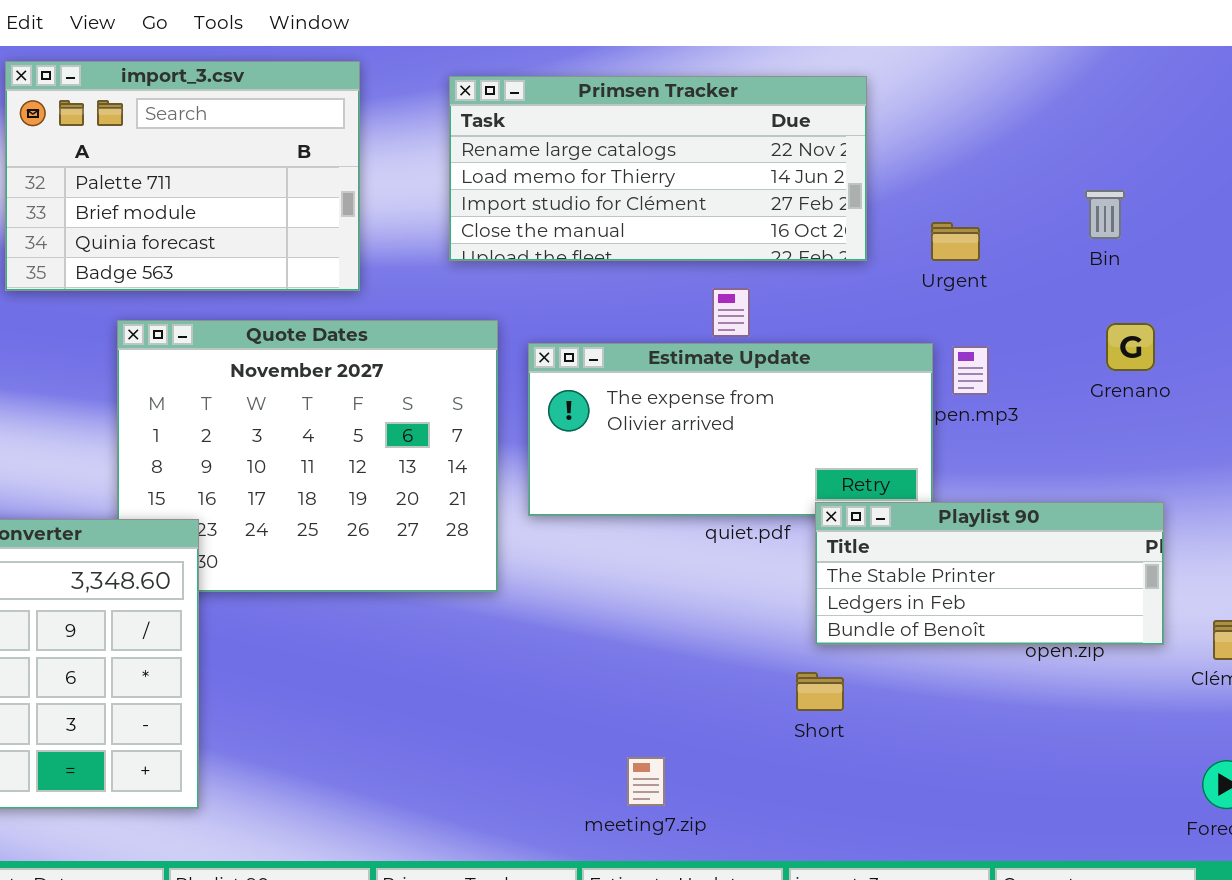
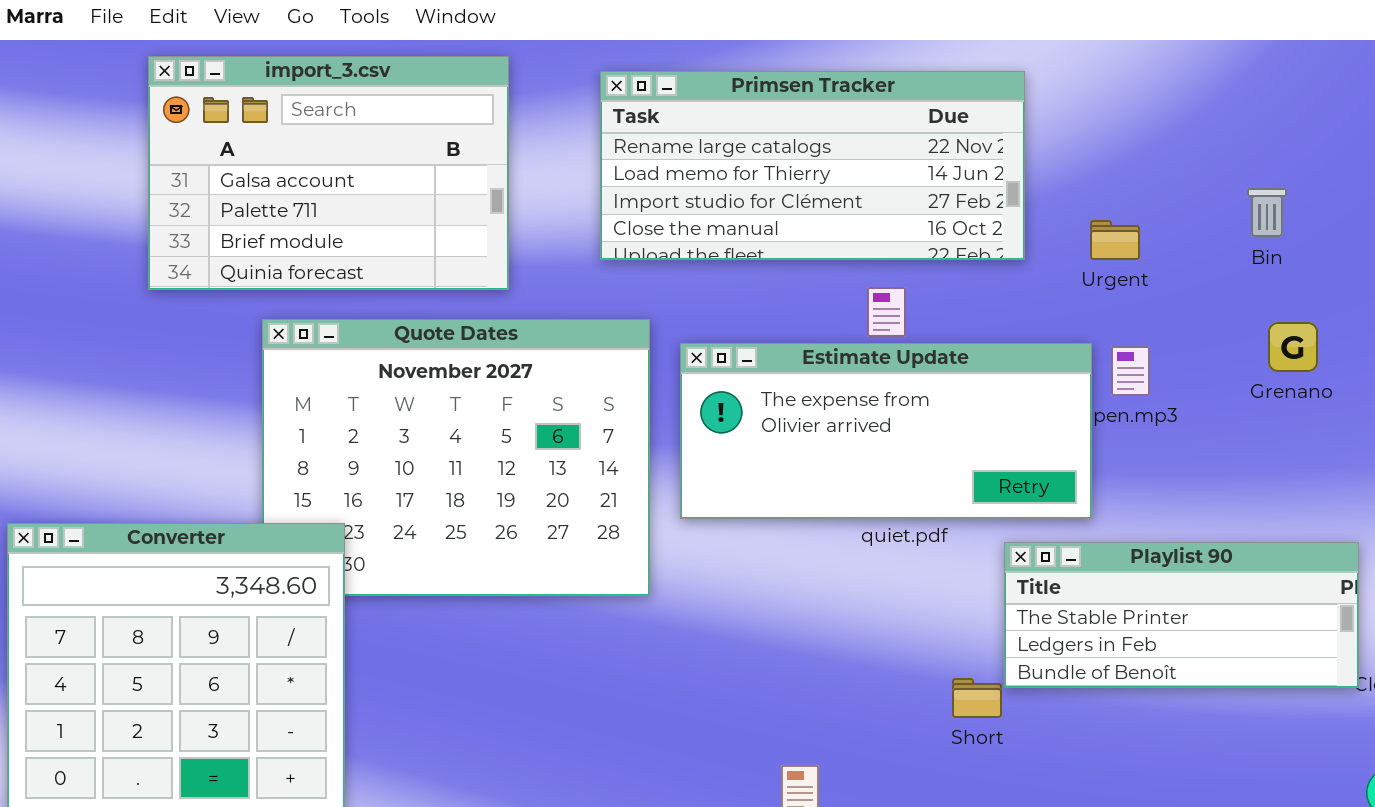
import_3.csv: [5,61,360,291] -> [148,56,509,290], scrolled up 1 row
Playlist 90: [815,502,1164,645] -> [1004,542,1359,688], moved

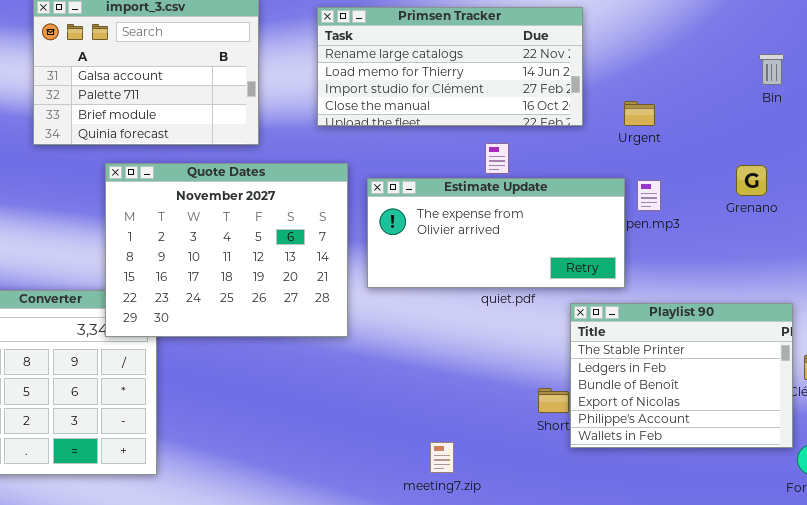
Bin: [1247,188,1287,237] -> [759,54,784,85], moved
Quote Dates: [262,319,650,596] -> [105,163,348,337], raised
Playlist 90: [1004,542,1359,688] -> [570,303,793,448], resized

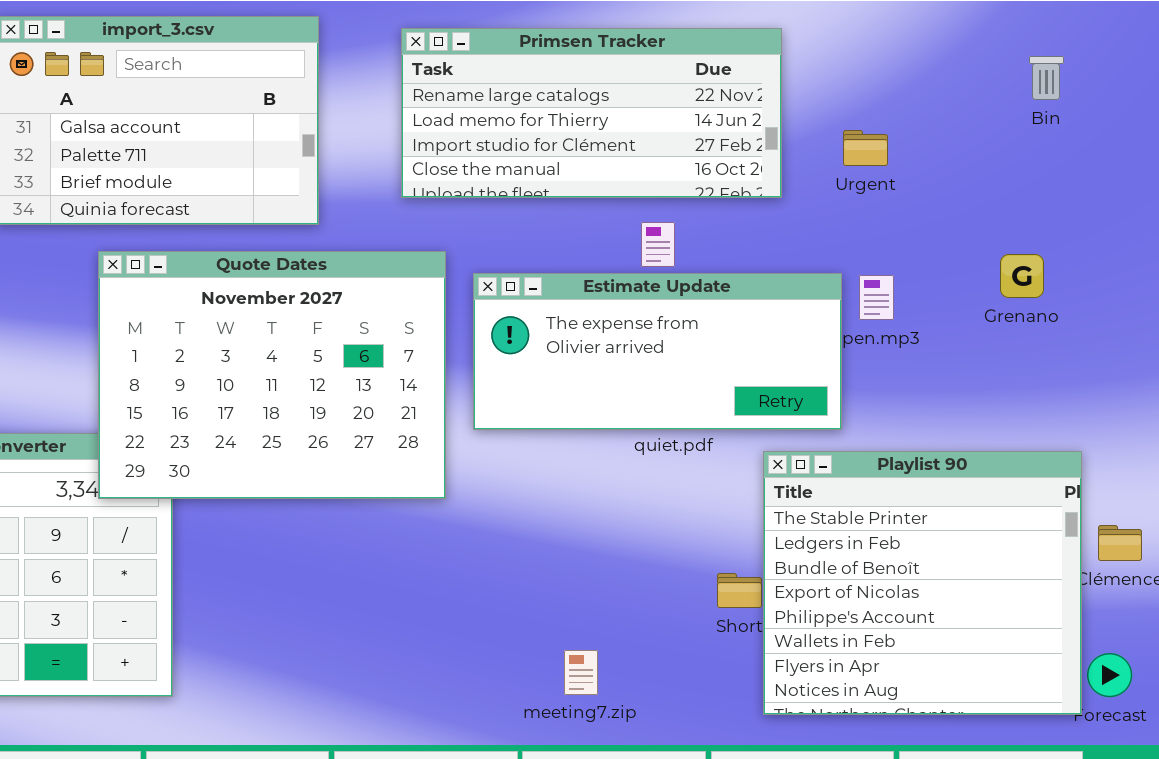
Bin: [759,54,784,85] -> [1029,56,1064,100], moved
Urgent: [624,101,655,126] -> [843,130,888,166], moved
Playlist 90: [570,303,793,448] -> [763,451,1082,715], resized

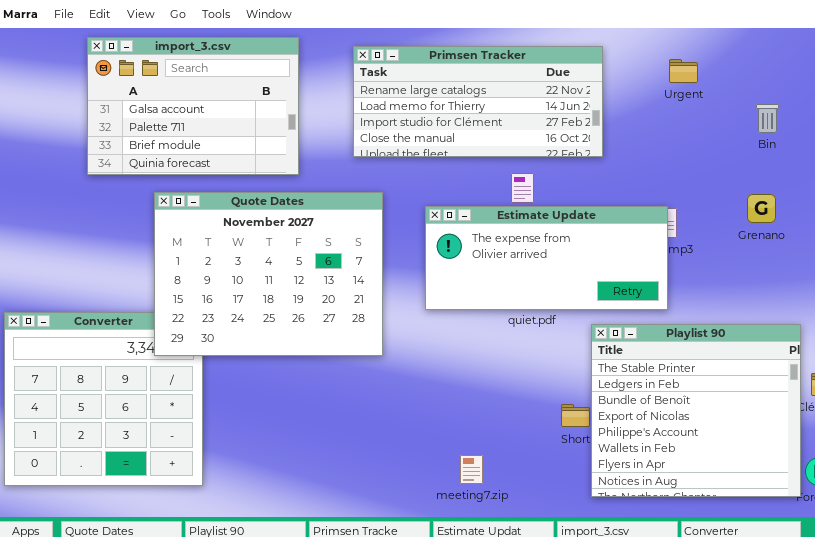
Bin: [1029,56,1064,100] -> [756,104,779,133], moved
Urgent: [843,130,888,166] -> [669,59,698,83], moved
Estimate Update: [473,273,842,430] -> [425,206,668,310], moved

